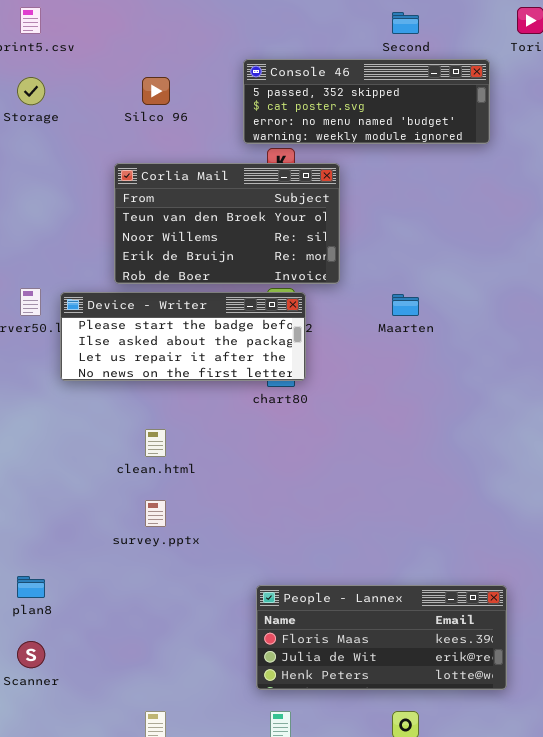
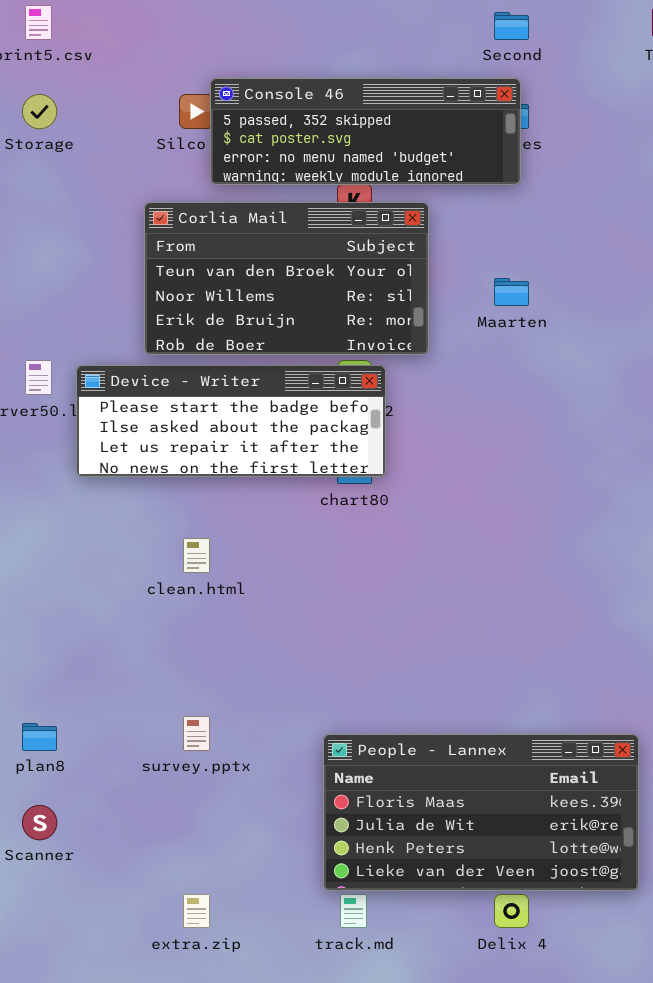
Console 46: [243,59,490,144] -> [210,78,521,185], moved
Maarten: [392,294,419,316] -> [494,278,529,306], moved
survey.pptx: [145,500,166,527] -> [183,716,210,751], moved
People - Lannex: [256,585,507,690] -> [323,734,639,891], resized

